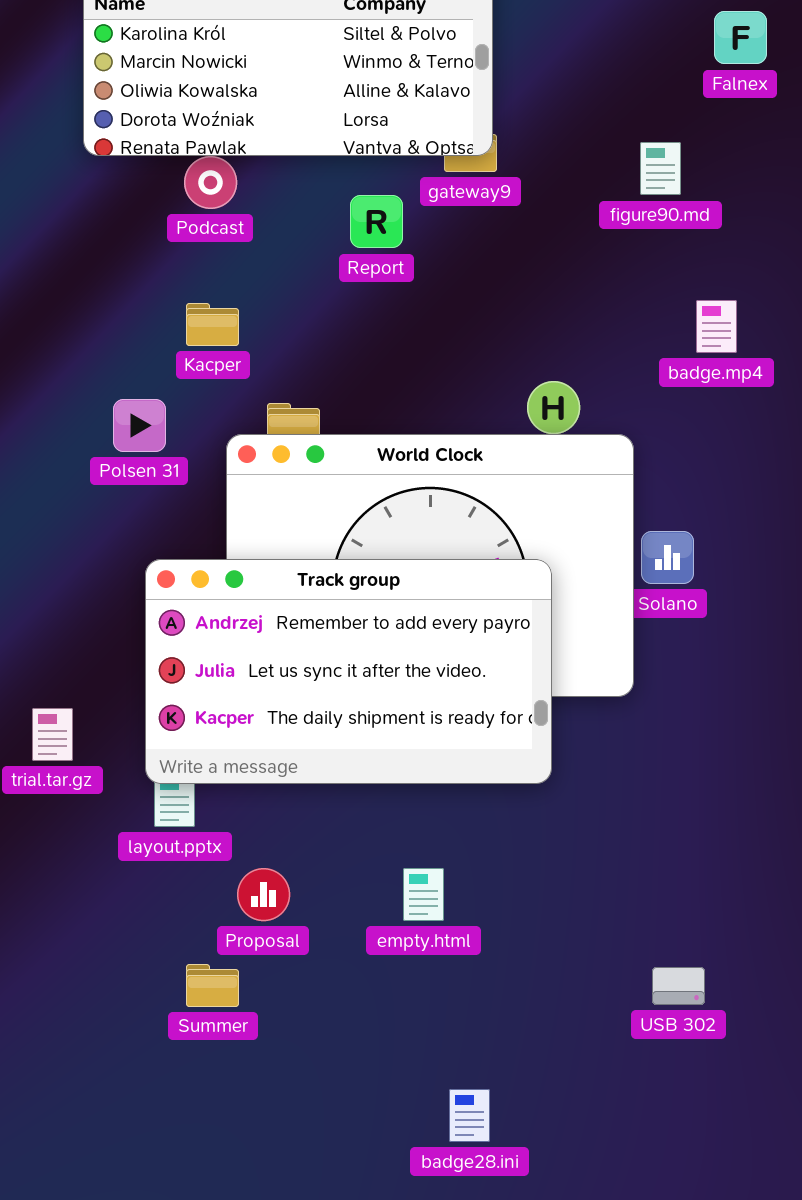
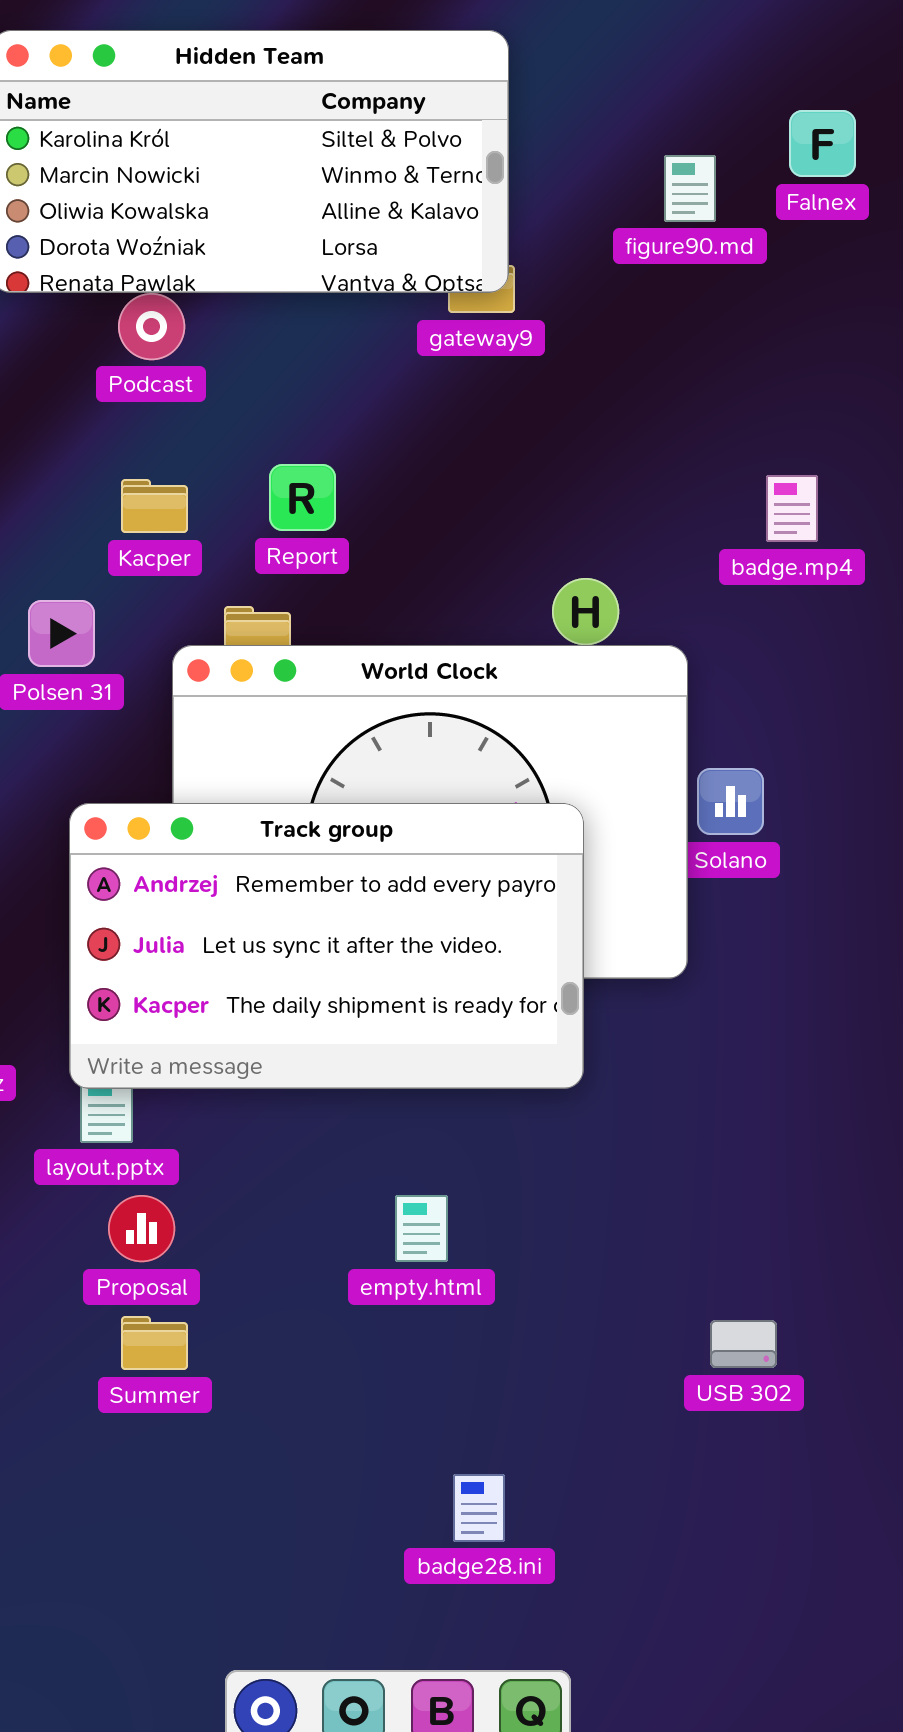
figure90.md: [640,142,681,195] -> [664,155,716,222], moved
Report: [350,195,403,248] -> [269,464,336,531], moved
Proposal: [237,868,290,921] -> [108,1195,175,1262], moved

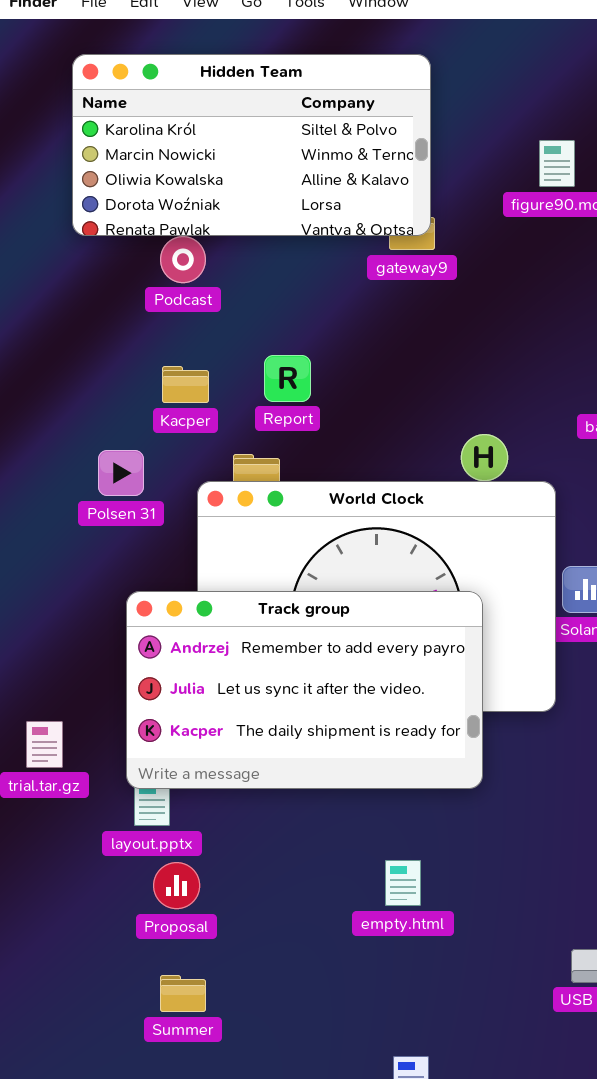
empty.html: [395,1195,448,1262] -> [385,860,421,906], moved
Summer: [121,1316,188,1370] -> [160,975,206,1012], moved

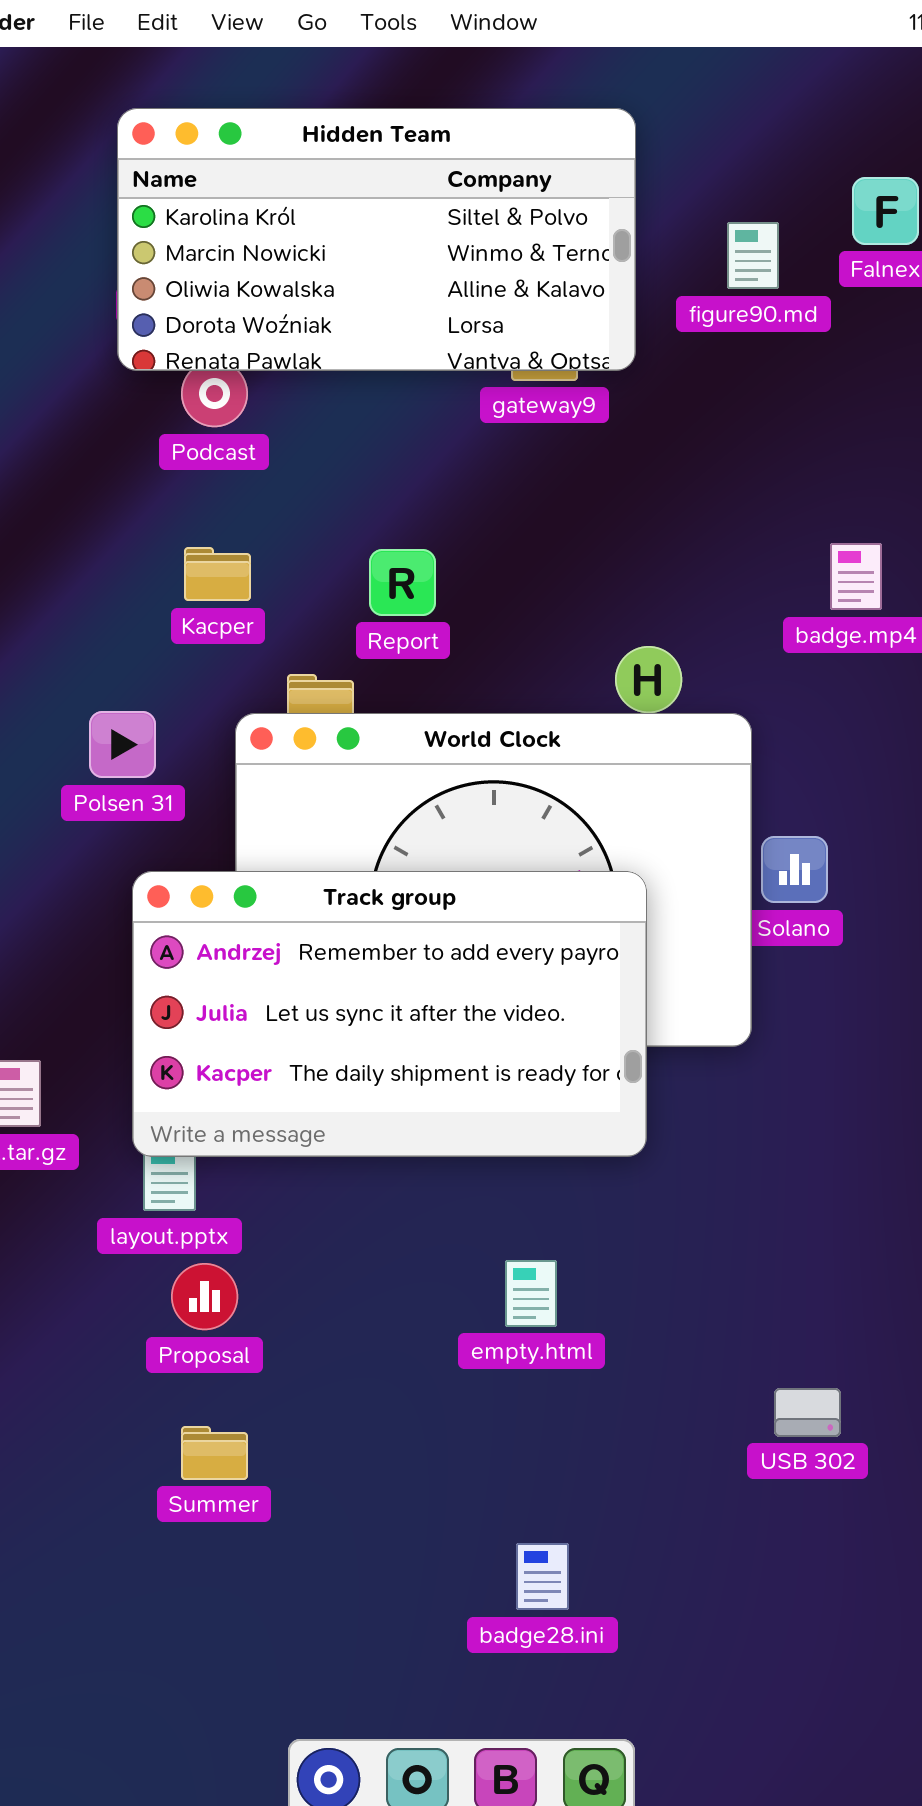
Hidden Team: [72,54,431,236] -> [117,108,636,371], moved
Report: [264,355,311,402] -> [369,549,436,616], moved
Polsen 31: [98,450,144,496] -> [89,711,156,778], moved

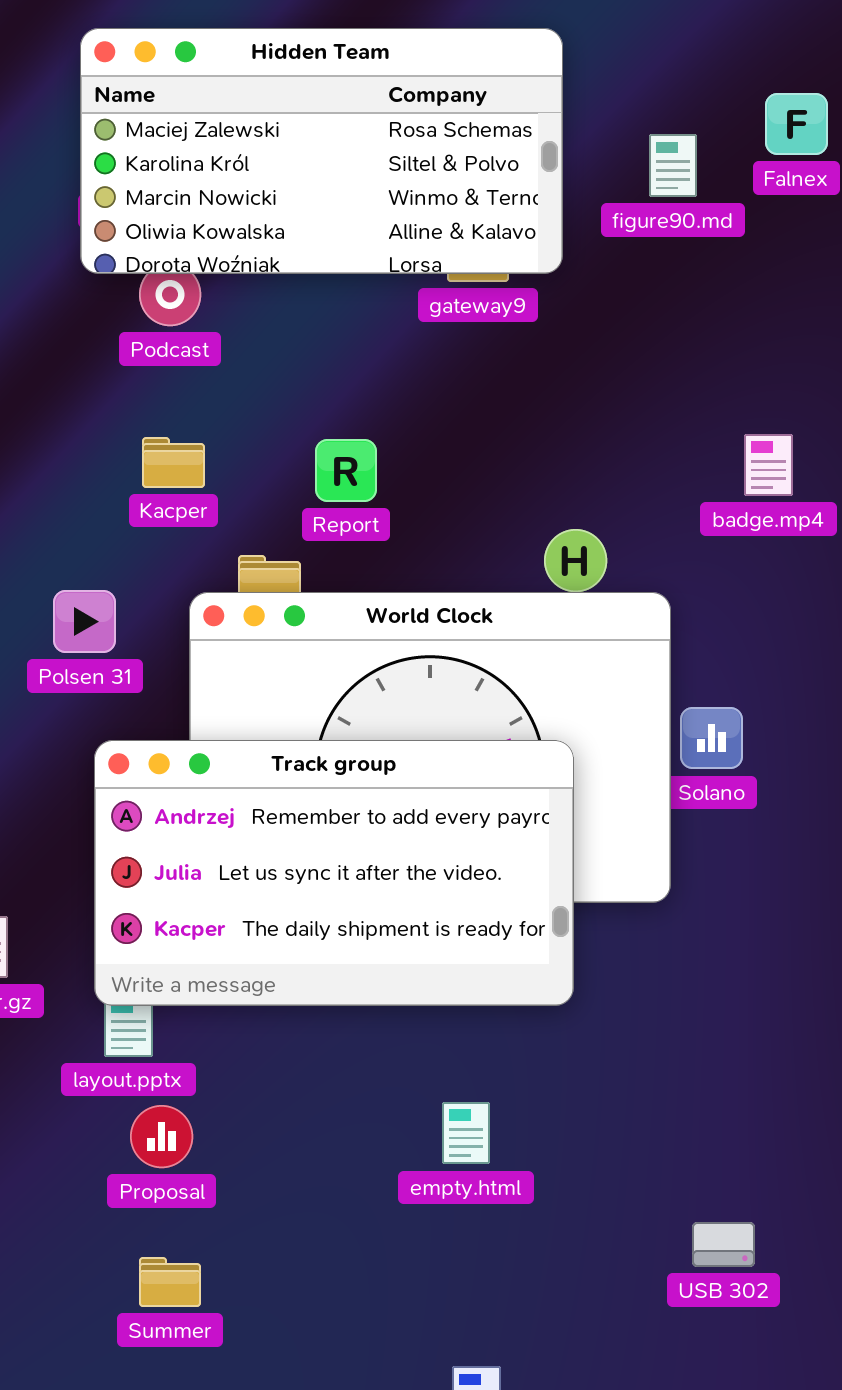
Hidden Team: [117,108,636,371] -> [80,28,563,274], scrolled up 1 row

